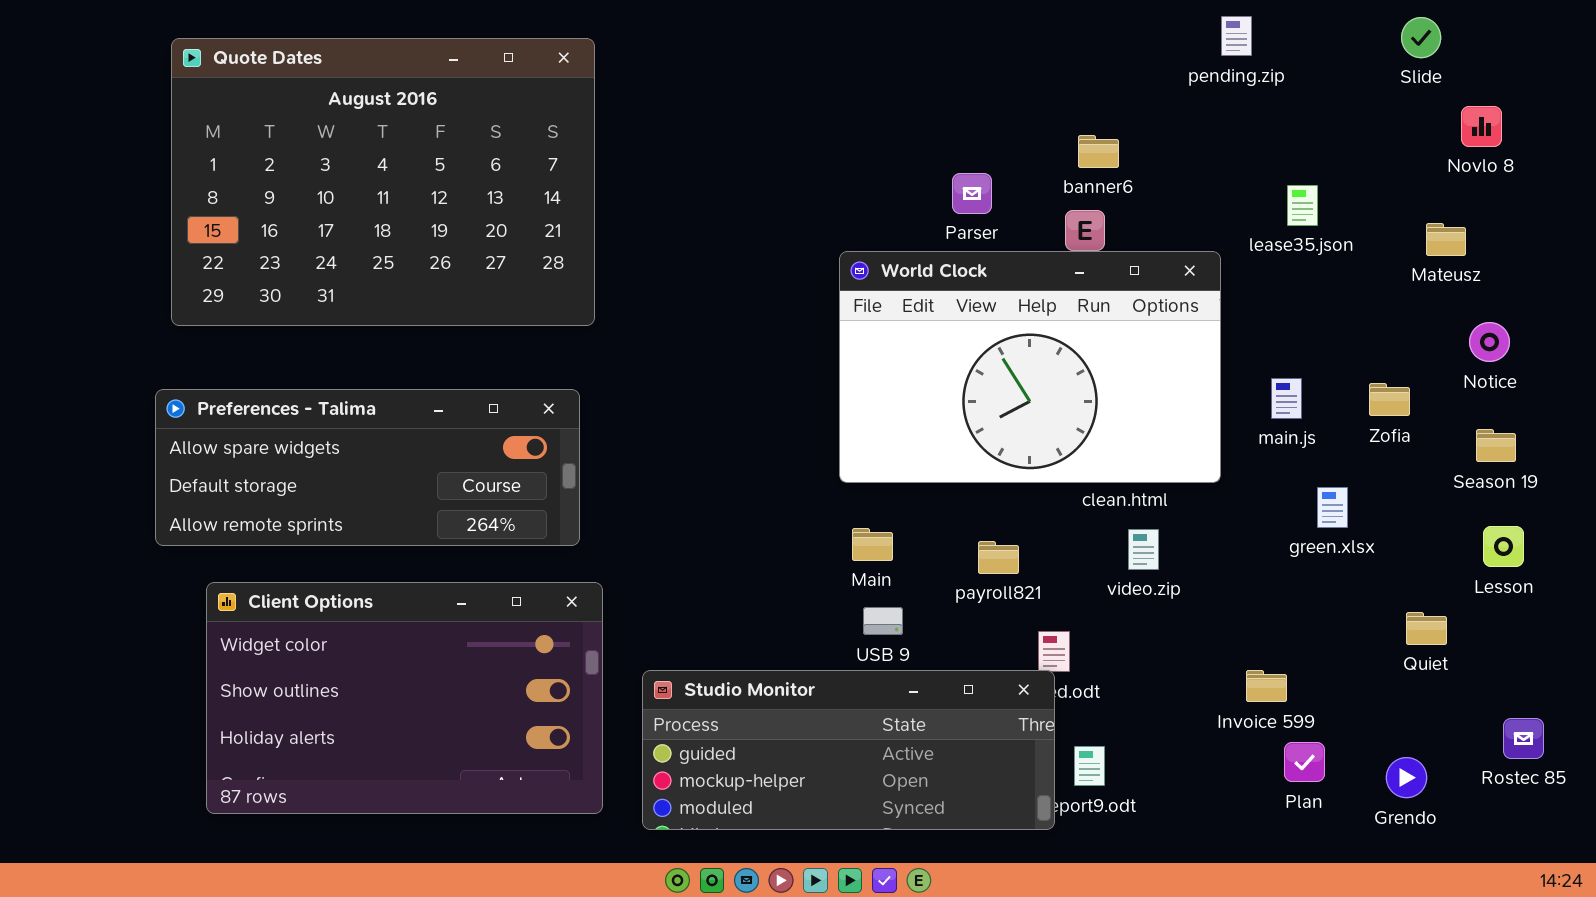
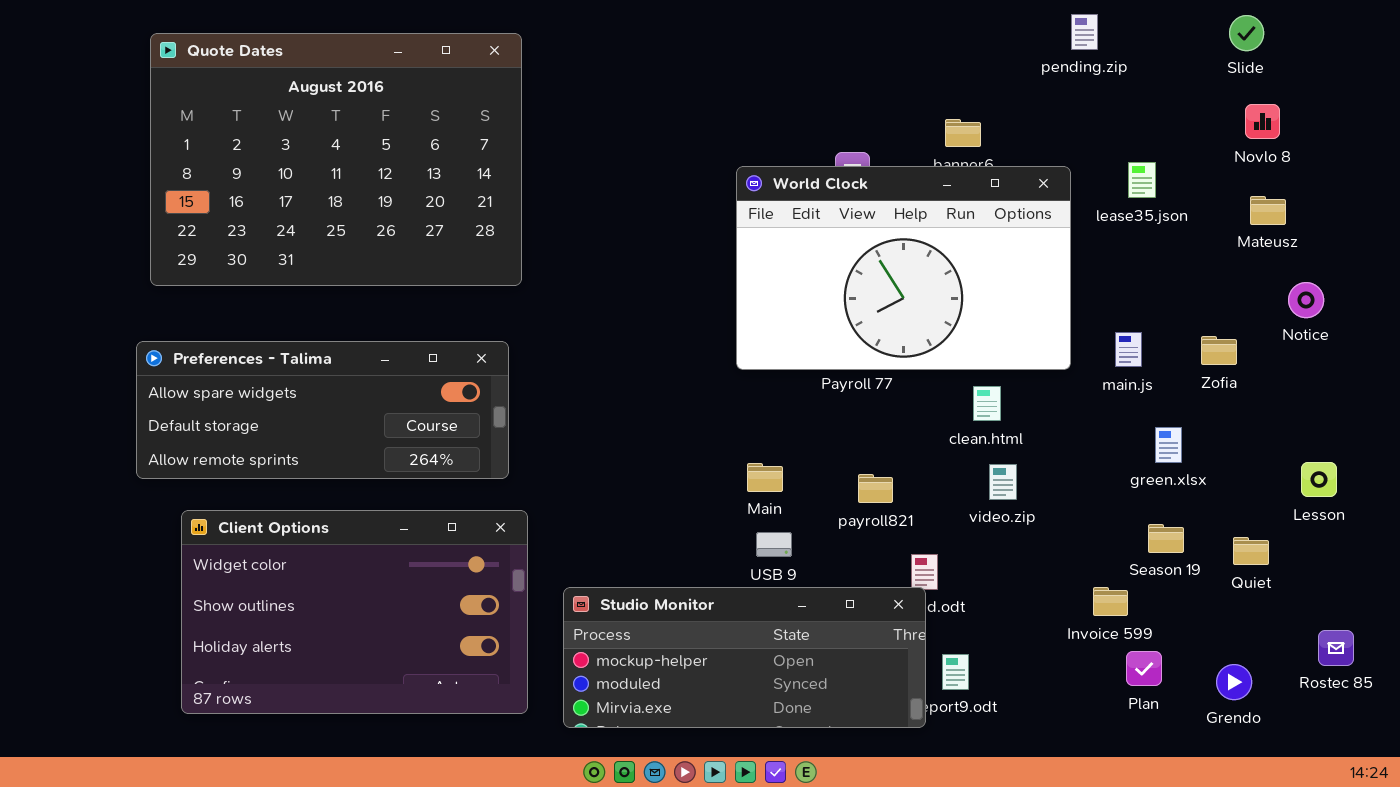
Novlo 8: [1461,106,1502,147] -> [1245,104,1280,139], moved
World Clock: [839,251,1221,483] -> [736,166,1071,370], moved
Season 19: [1476,429,1516,462] -> [1148,524,1184,553], moved
Studio Monitor: [642,670,1055,830] -> [563,587,926,728], scrolled down 1 row

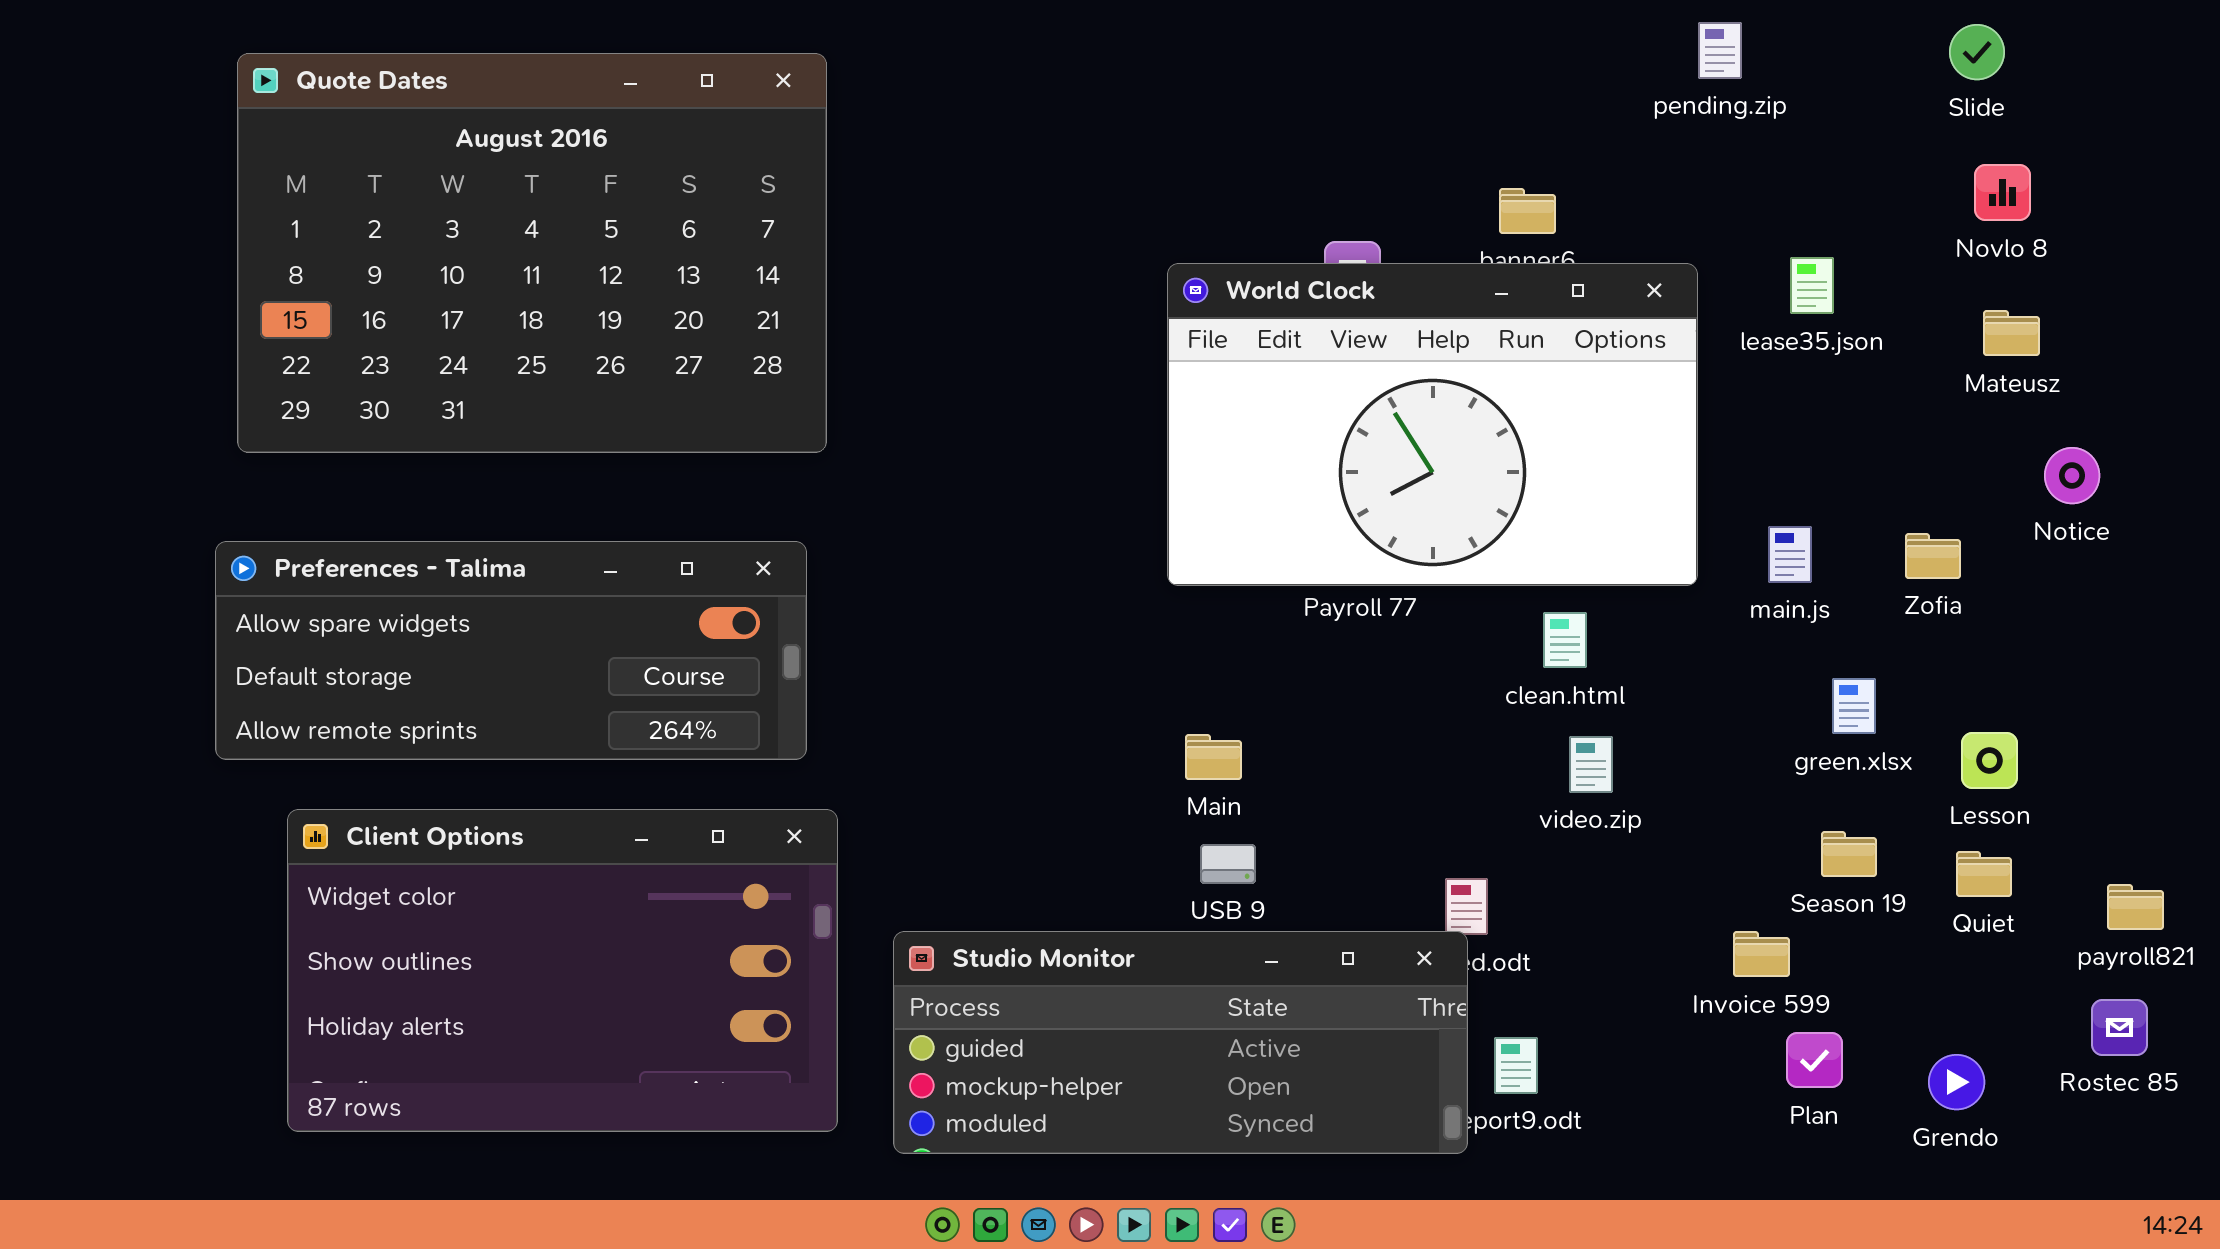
Lesson: [1301,462,1337,497] -> [1961,732,2018,789], moved
payroll821: [858,474,893,503] -> [2107,884,2164,930], moved
Studio Monitor: [563,587,926,728] -> [893,931,1468,1154], scrolled up 1 row

